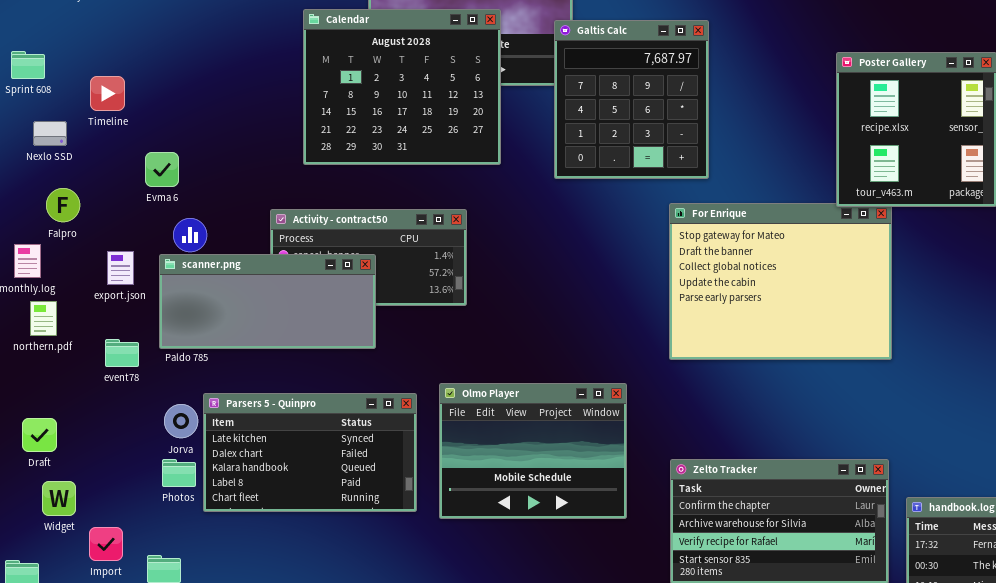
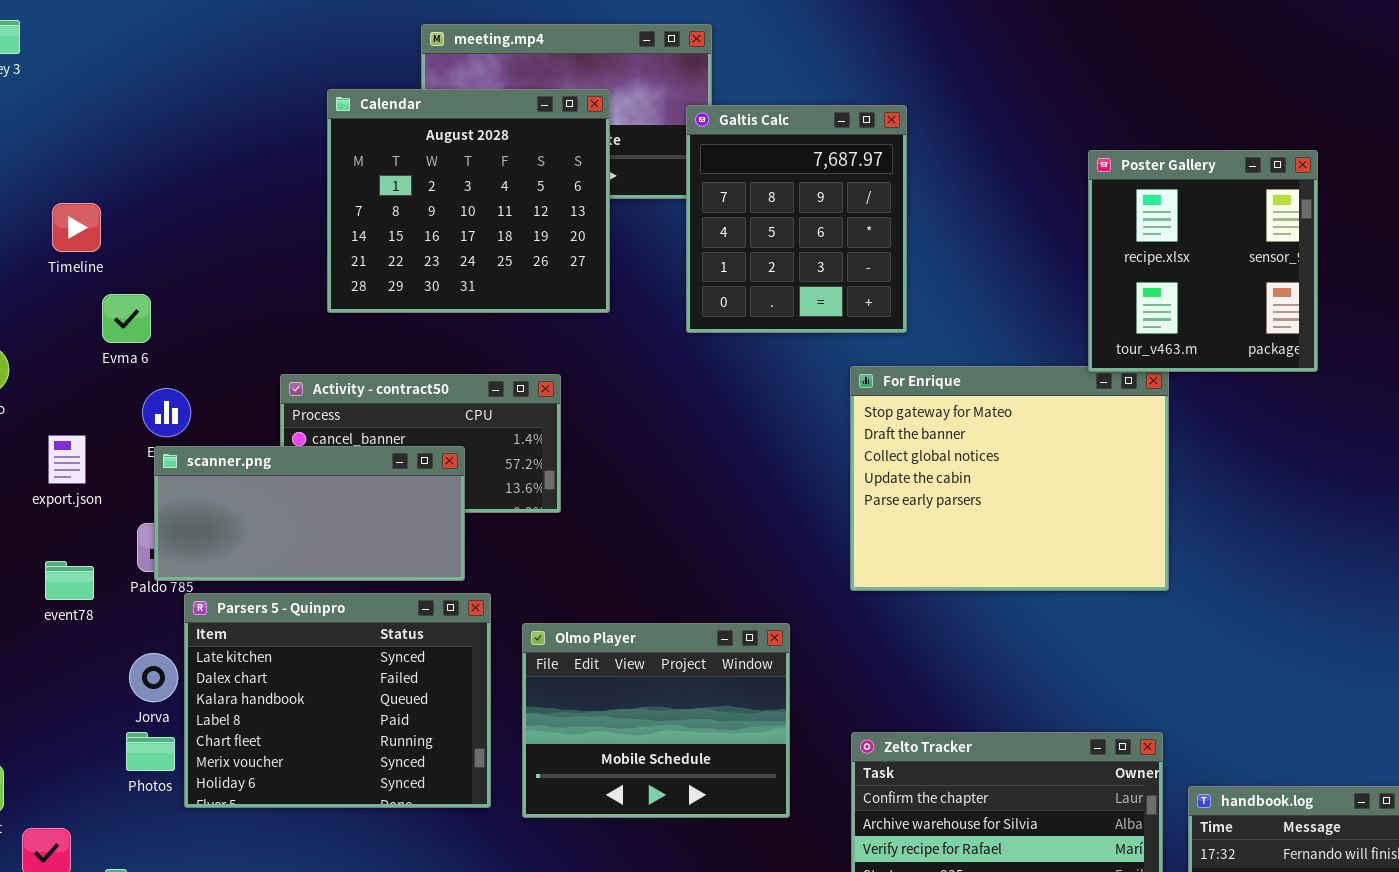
Timeline: [90,76,125,111] -> [52,203,101,252], moved
scanner.png: [159,254,376,349] -> [154,446,465,581], moved
Parsers 5 - Quinpro: [203,393,417,512] -> [184,593,491,808], resized

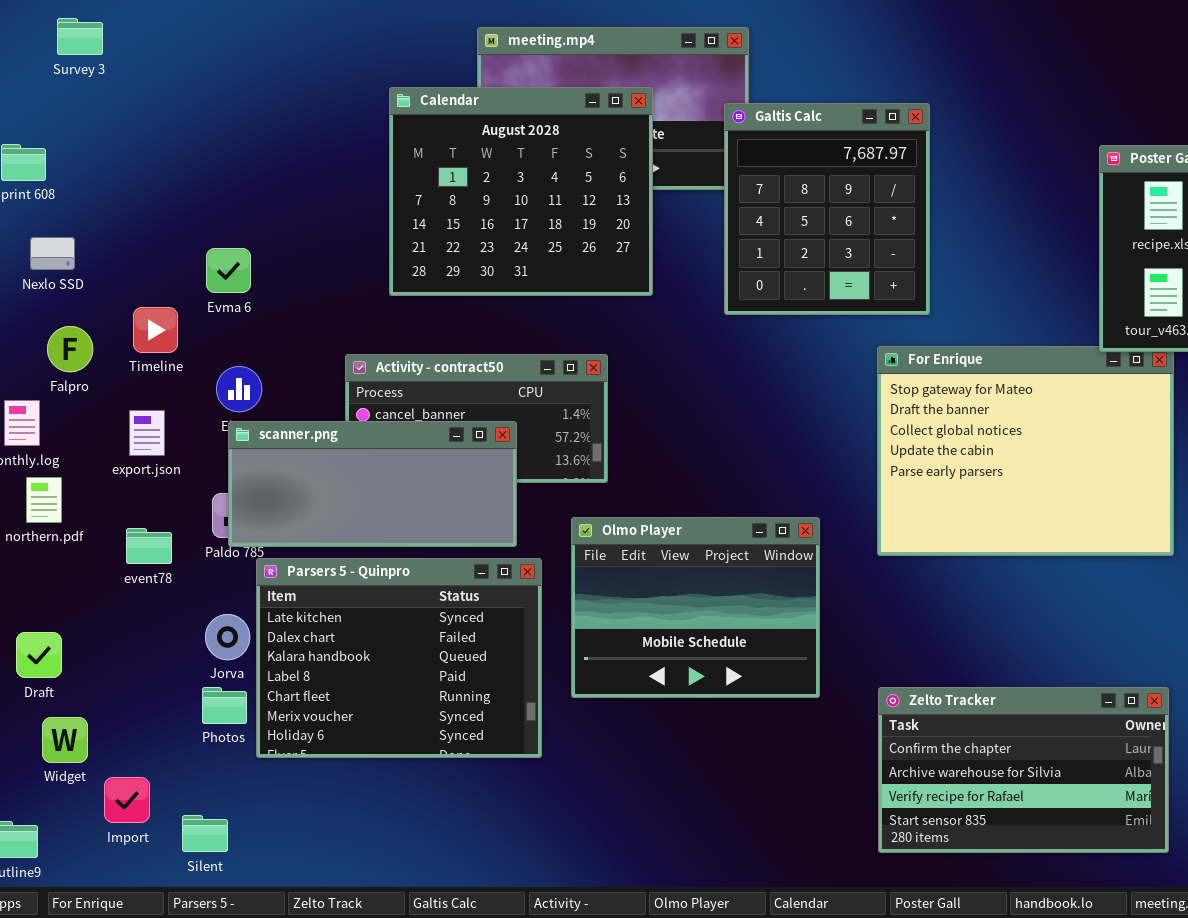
Timeline: [52,203,101,252] -> [133,307,178,353], moved
Evma 6: [102,294,151,343] -> [206,248,251,293], moved
Olmo Player: [522,623,790,818] -> [571,517,820,698], moved

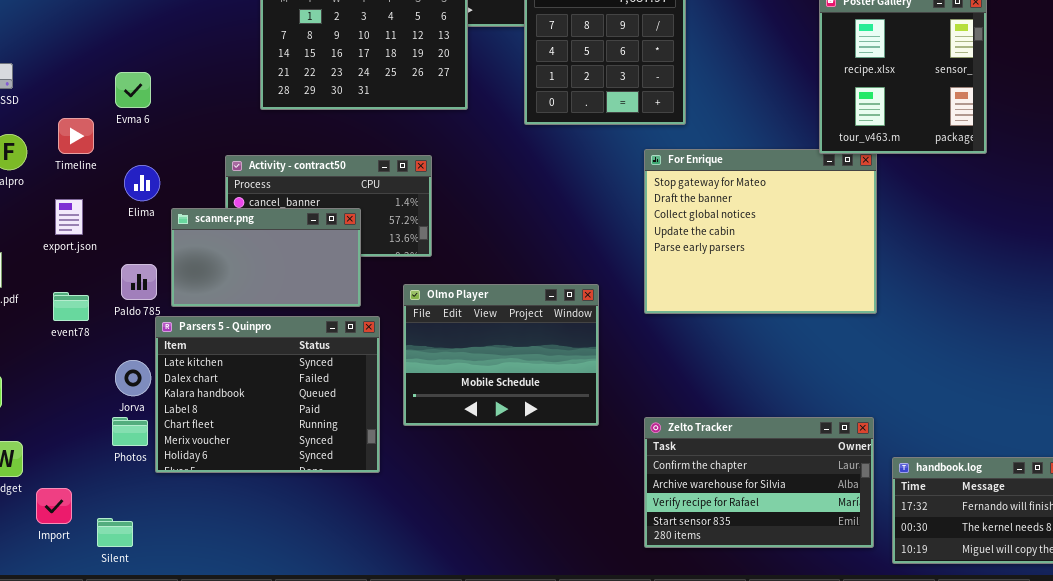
scanner.png: [228,421,517,547] -> [171,208,361,307], resized

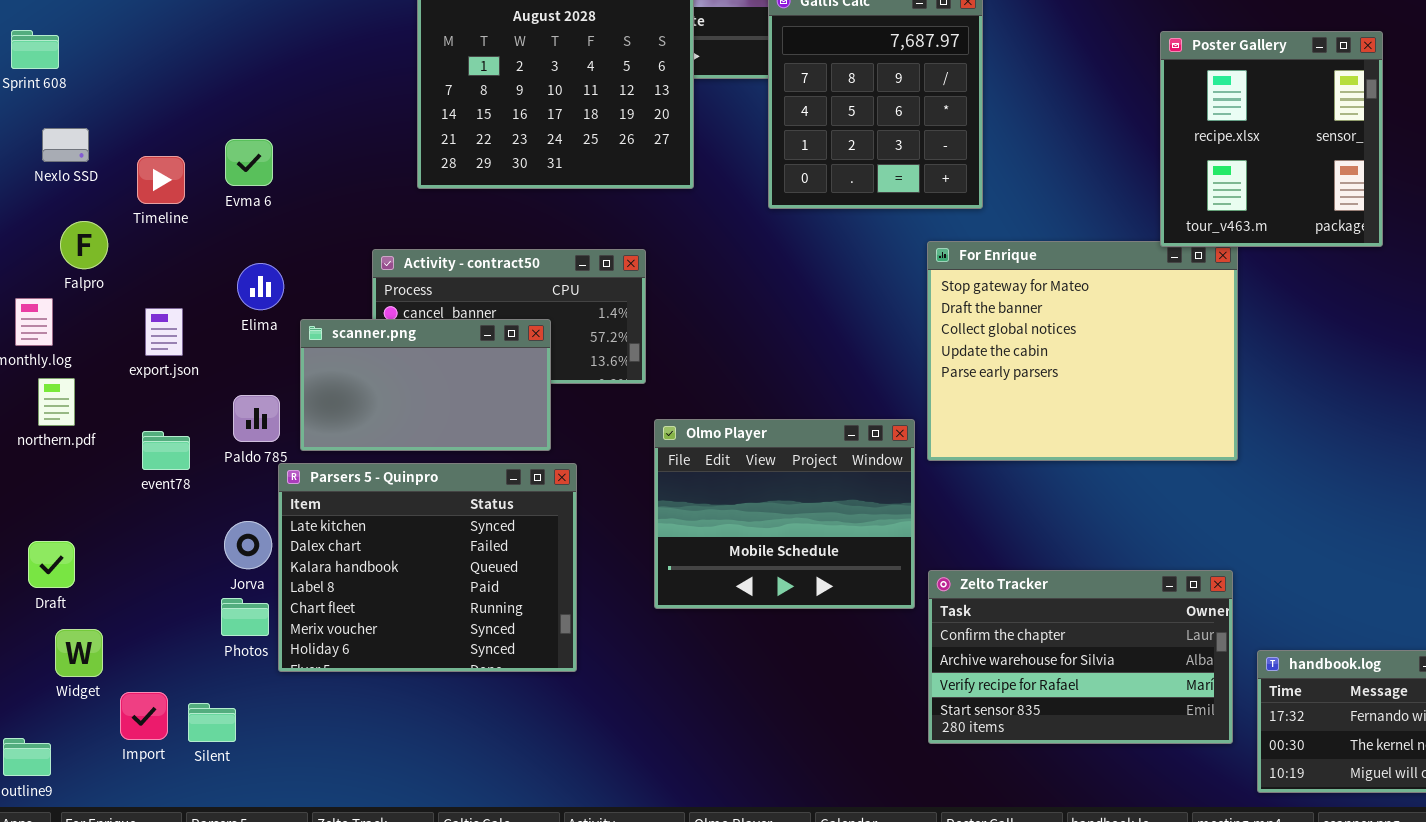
Timeline: [58,118,94,154] -> [137,156,185,204], moved
Olmo Player: [403,284,599,426] -> [654,419,915,609], moved
Zelto Tracker: [644,417,874,548] -> [928,570,1233,744], moved
Silent: [97,518,133,547] -> [188,703,236,742], moved

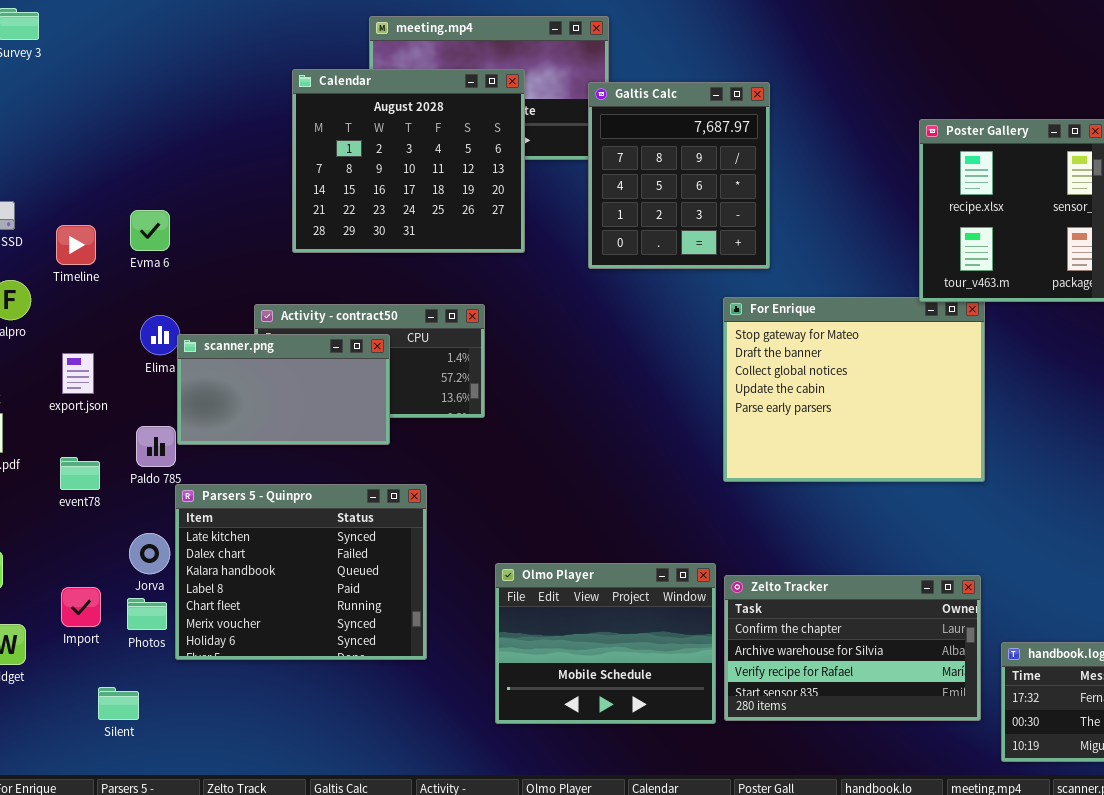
scanner.png: [300,319,551,451] -> [177,334,390,445], moved
Olmo Player: [654,419,915,609] -> [495,563,716,724], moved
Import: [120,692,168,740] -> [61,587,101,627], moved

